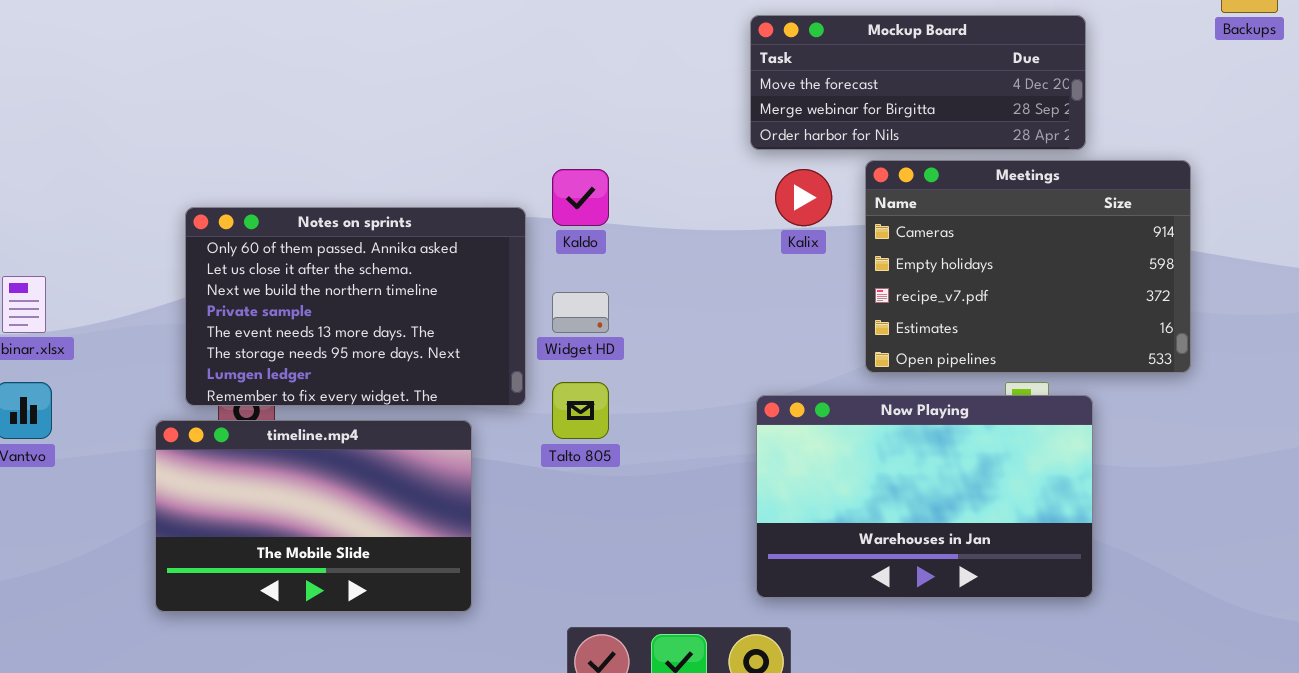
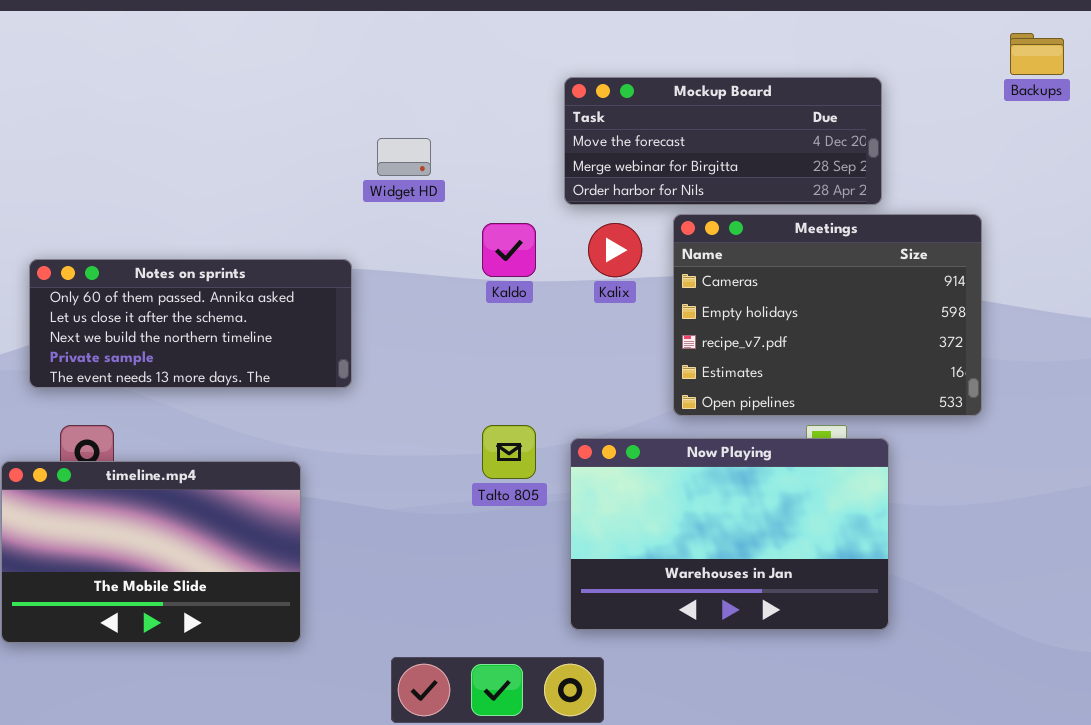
Kaldo: [552,169,609,226] -> [482,223,536,277], moved
Notes on sprints: [185,207,526,406] -> [29,259,352,388], resized
Widget HD: [552,292,609,333] -> [377,138,431,176], moved
Talto 805: [552,382,609,439] -> [482,425,536,479], moved

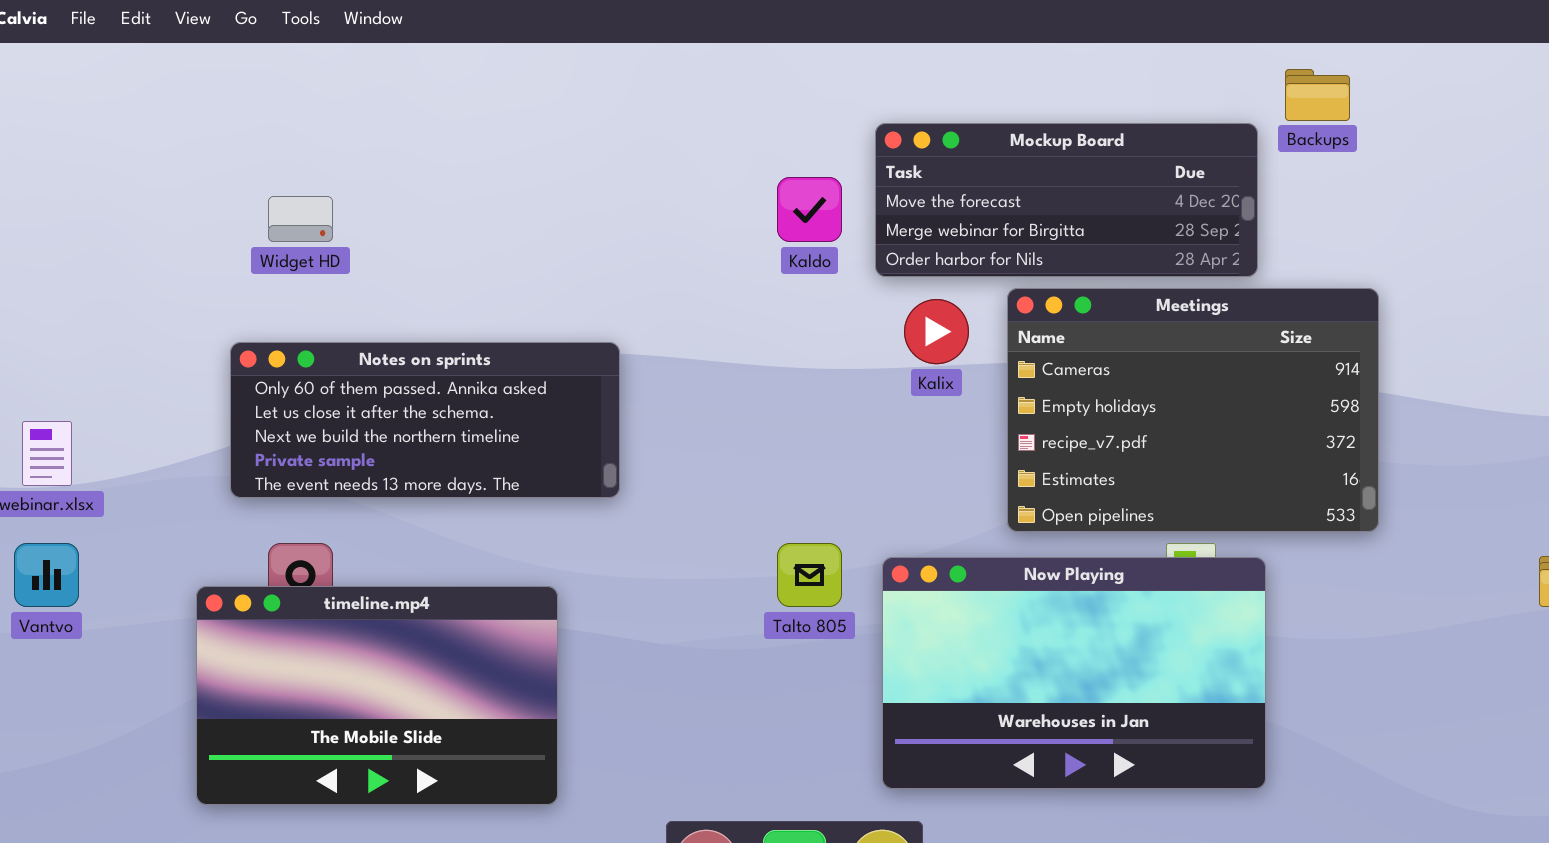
Backups: [1010,33,1064,75] -> [1285,69,1350,121], moved
Widget HD: [377,138,431,176] -> [268,196,333,242], moved
Kaldo: [482,223,536,277] -> [777,177,842,242], moved

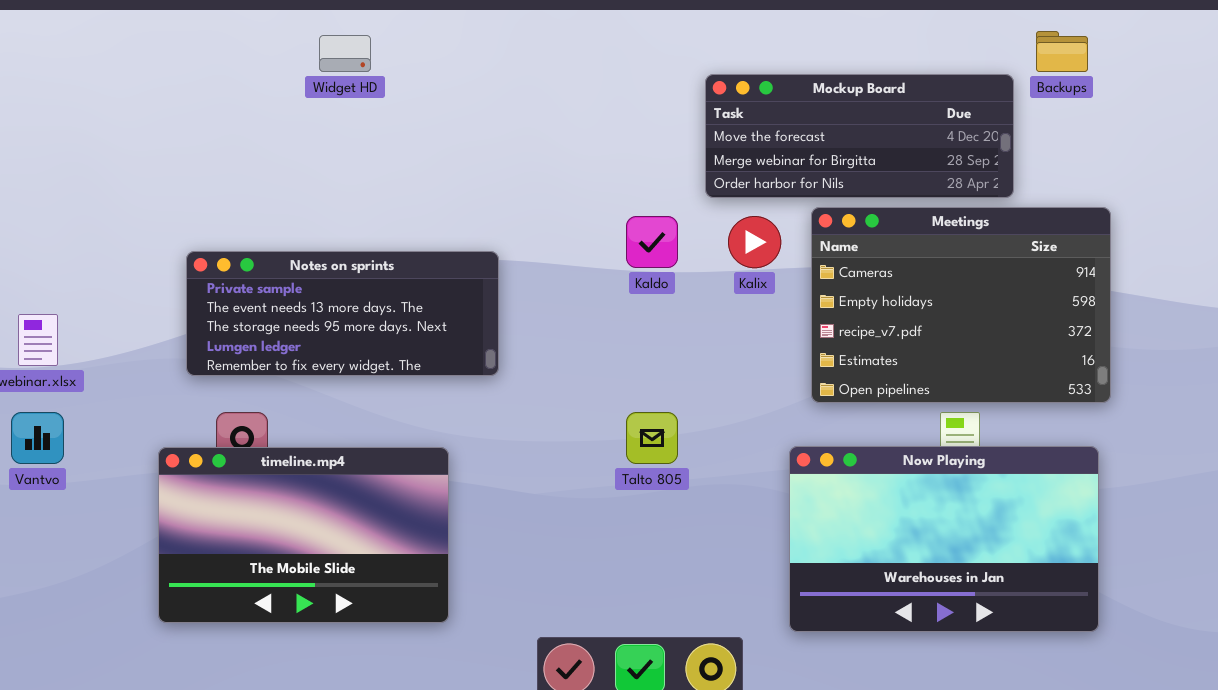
Kaldo: [777,177,842,242] -> [626,216,678,268], moved
Widget HD: [268,196,333,242] -> [319,35,371,72], moved
Notes on sprints: [230,342,620,498] -> [186,251,499,376], scrolled down 3 rows
Now Playing: [882,557,1266,789] -> [789,446,1099,632], moved

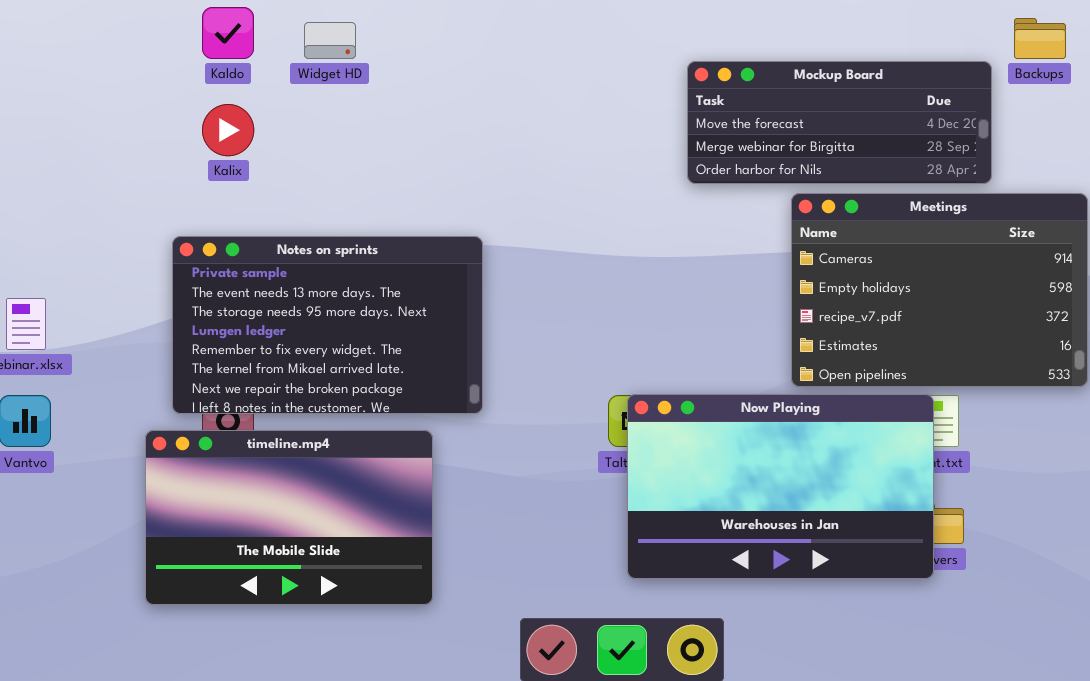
Kaldo: [626,216,678,268] -> [202,7,254,59], moved
Kalix: [728,216,781,268] -> [202,104,254,156], moved
Notes on sprints: [186,251,499,376] -> [172,236,483,414], resized
Now Playing: [789,446,1099,632] -> [627,394,934,579], moved

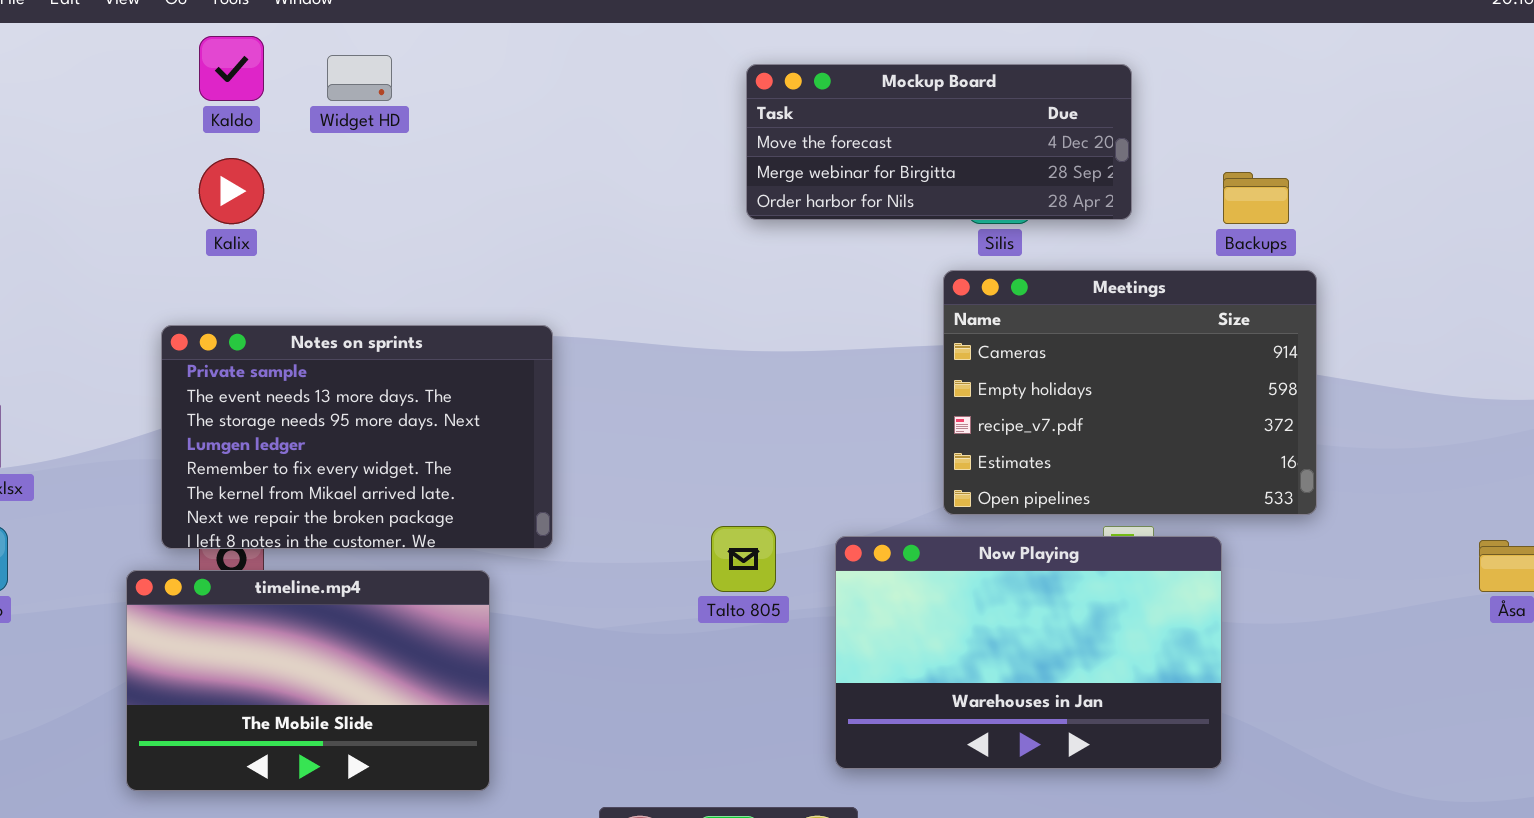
Backups: [1014,18,1066,59] -> [1223,172,1289,224], moved
Mockup Board: [687,61,992,184] -> [746,64,1132,220], moved
Now Playing: [627,394,934,579] -> [835,536,1222,769], moved

